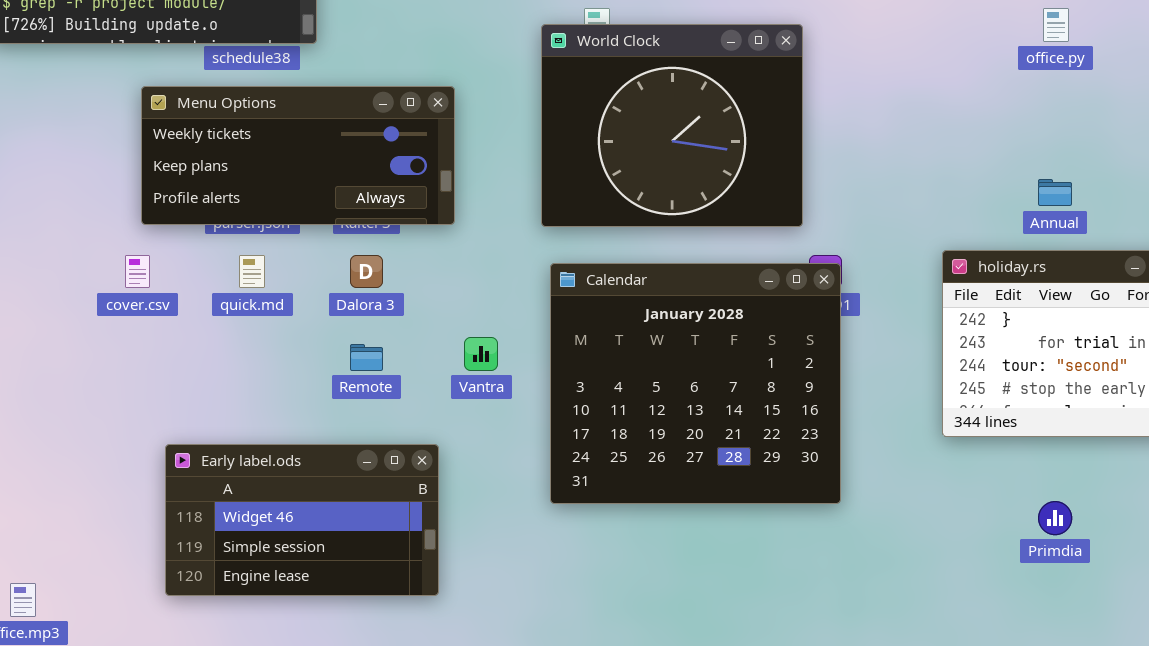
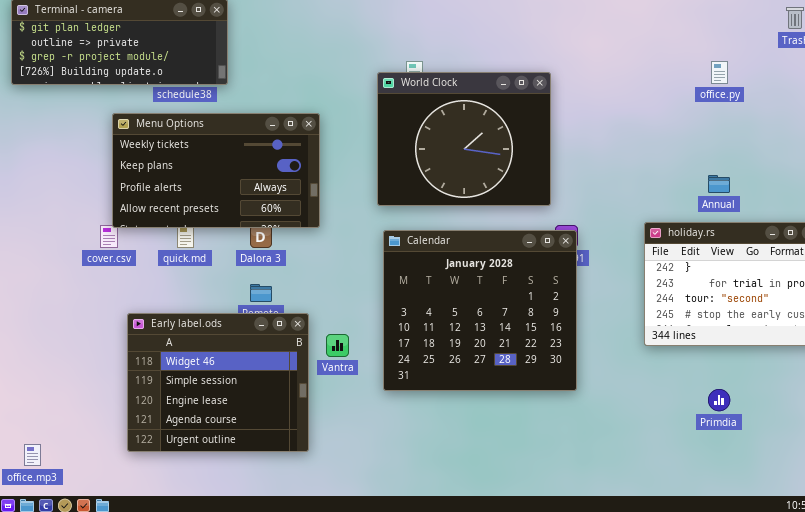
Menu Options: [141,86,455,225] -> [112,113,320,228], resized
Vantra: [464,337,498,371] -> [326,334,349,357], moved
Early label.ods: [165,444,439,596] -> [127,313,309,452], resized

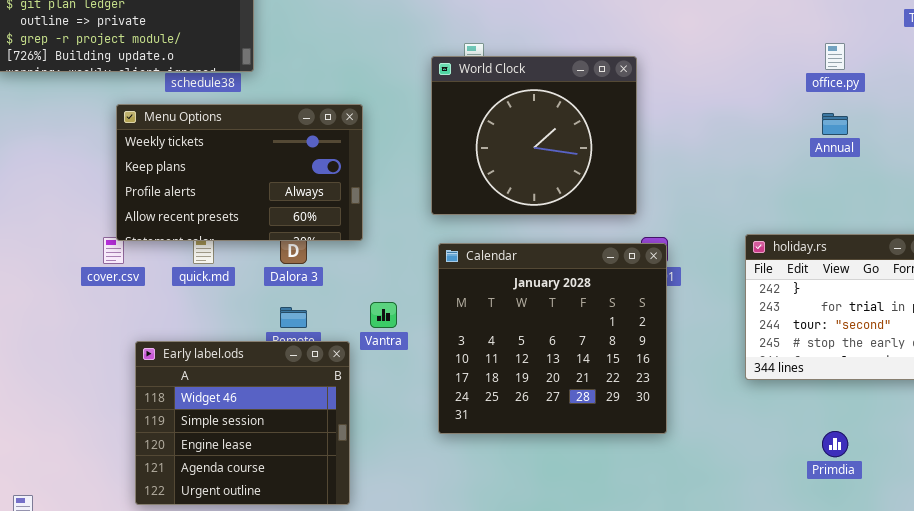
Annual: [708,175,730,193] -> [822,113,848,135], moved
Vantra: [326,334,349,357] -> [370,302,397,328], moved

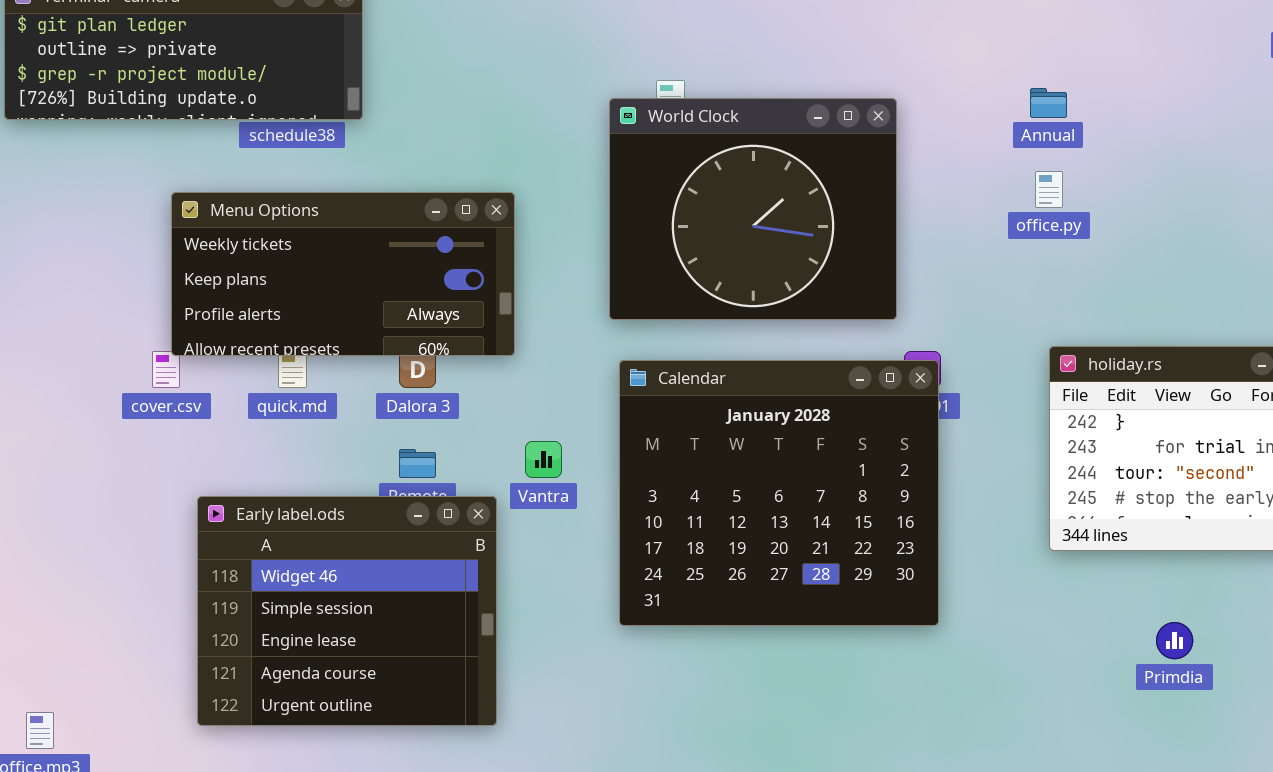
office.py: [825,43,845,70] -> [1035,171,1063,208], moved
Menu Options: [116,104,363,241] -> [171,192,515,356], resized
Annual: [822,113,848,135] -> [1030,88,1067,118], moved

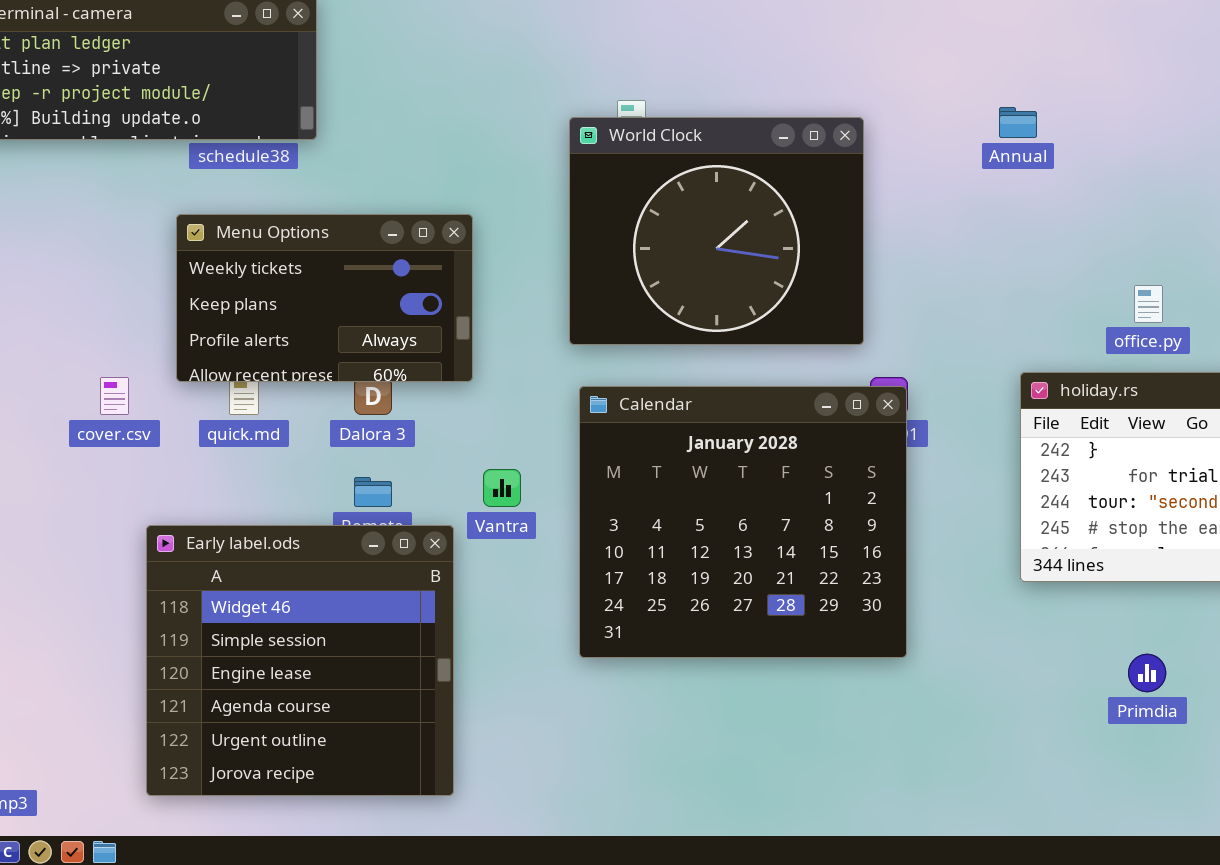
office.py: [1035,171,1063,208] -> [1134,285,1163,323], moved
Menu Options: [171,192,515,356] -> [176,214,473,382], resized
Early label.ods: [197,496,497,726] -> [146,525,454,796], resized

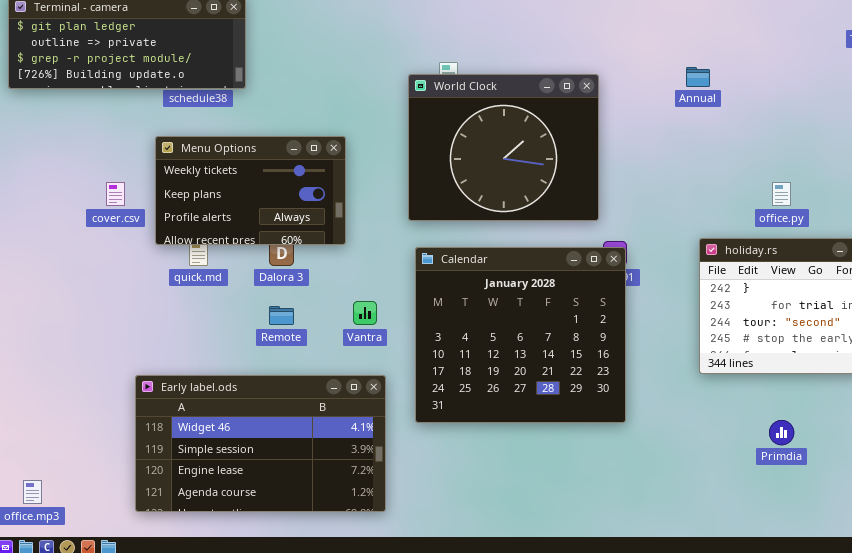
cover.csv: [100,377,129,415] -> [106,182,125,206], moved
Early label.ods: [146,525,454,796] -> [135,375,386,512], resized

